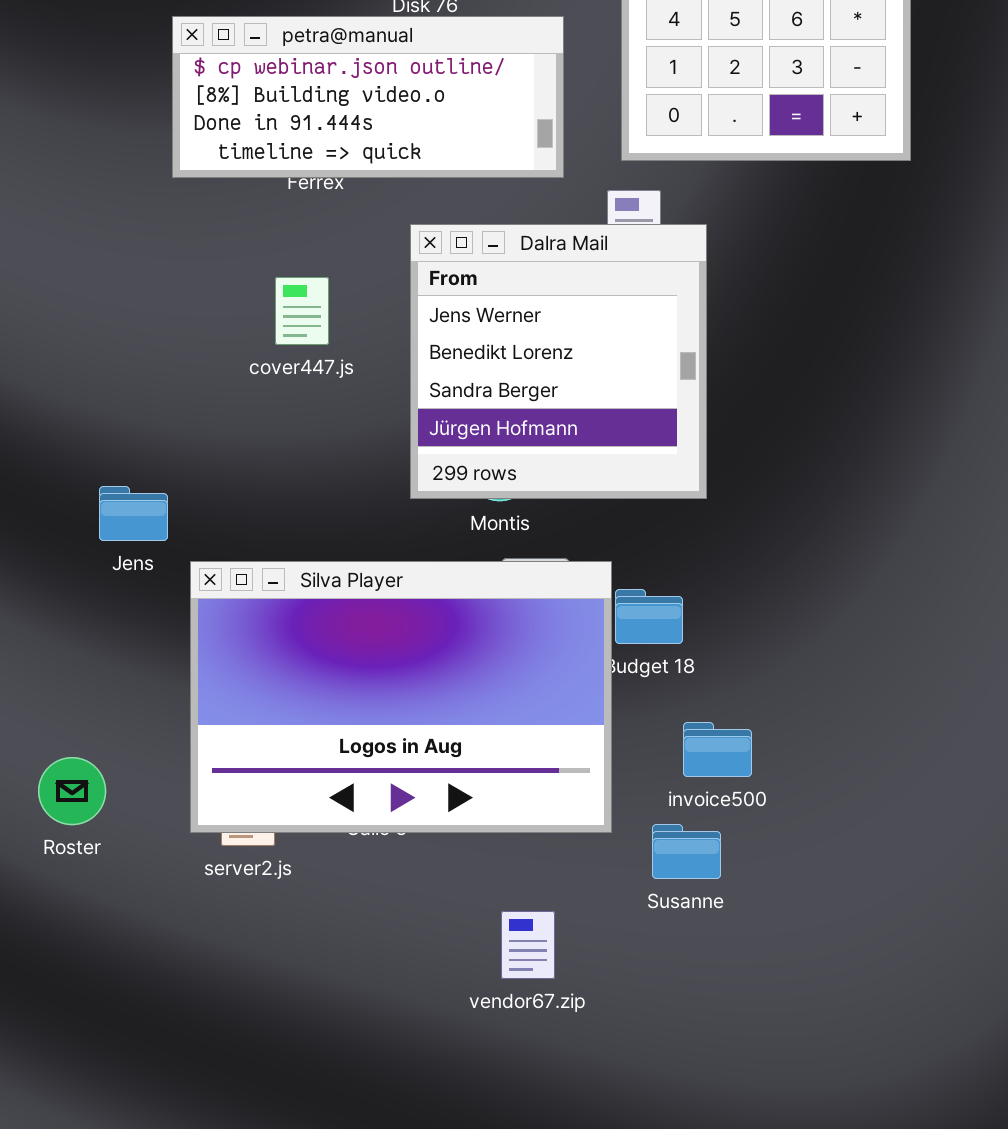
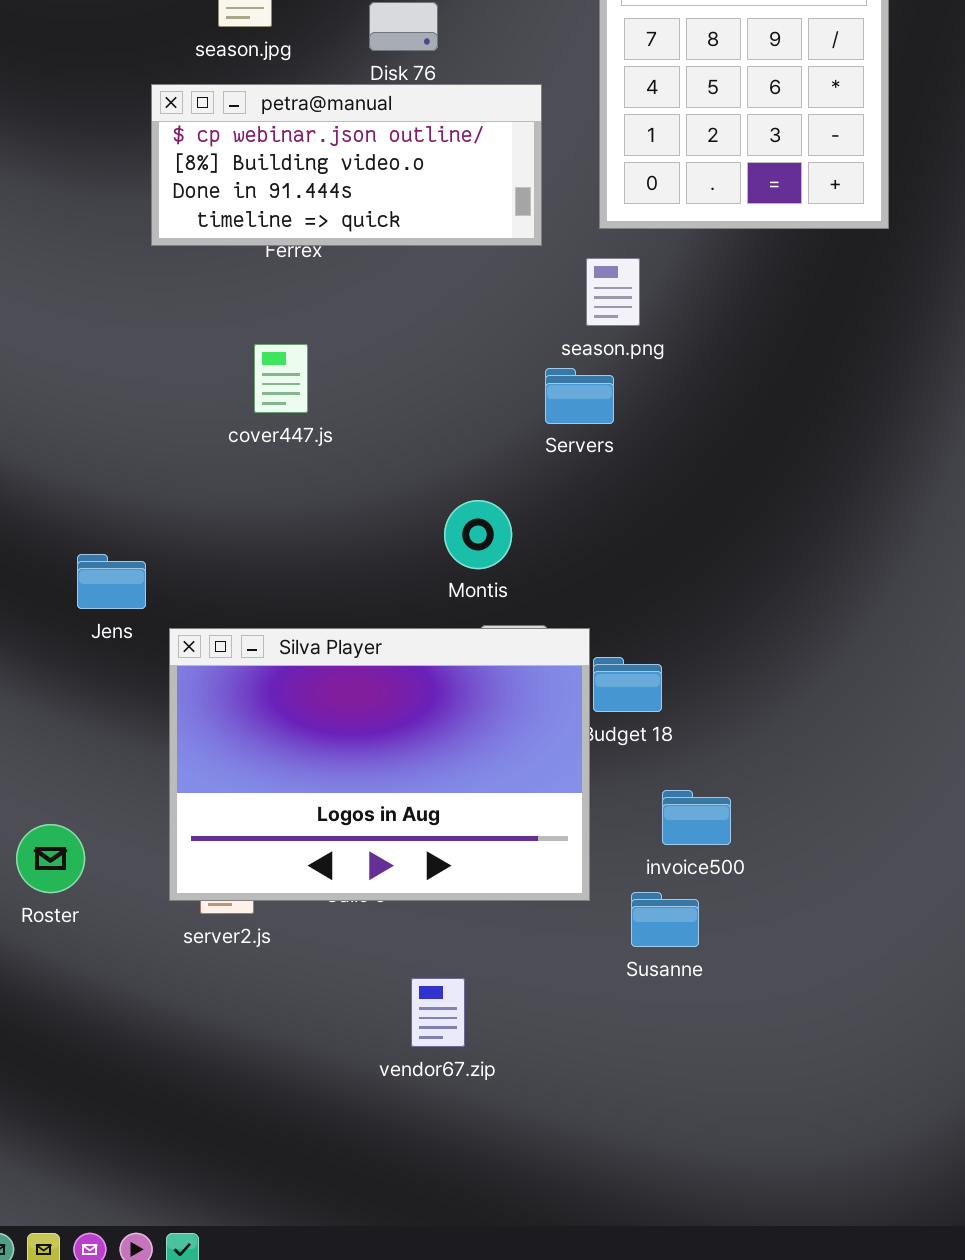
Dalra Mail: [410,224,707,499] -> none, closed
vendor67.zip: [501,911,555,979] -> [411,978,465,1047], moved

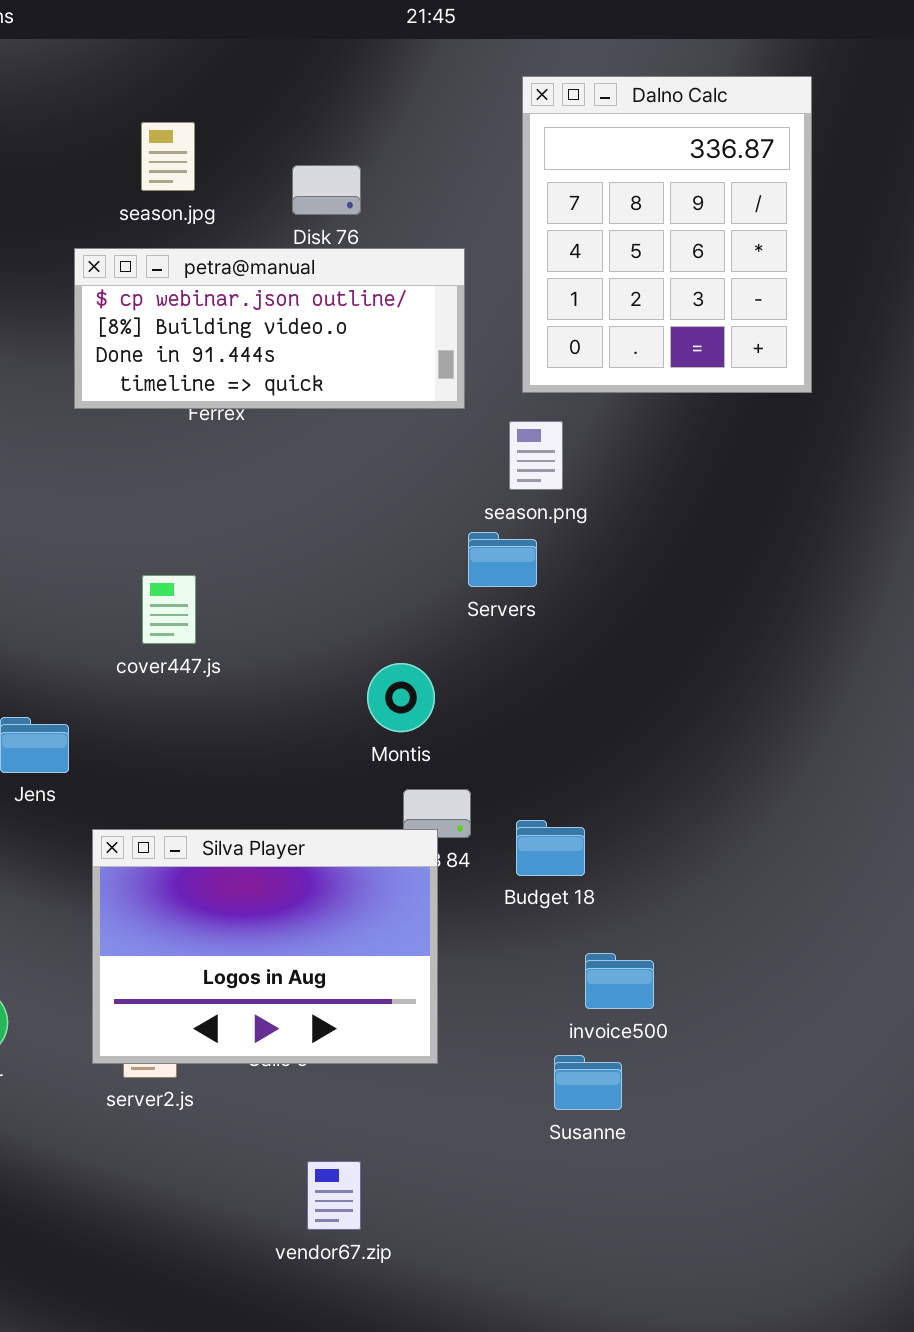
cover447.js: [254,344,308,413] -> [142,575,196,644], moved
Silva Player: [169,628,590,901] -> [92,829,438,1064], resized
vendor67.zip: [411,978,465,1047] -> [307,1161,361,1230], moved

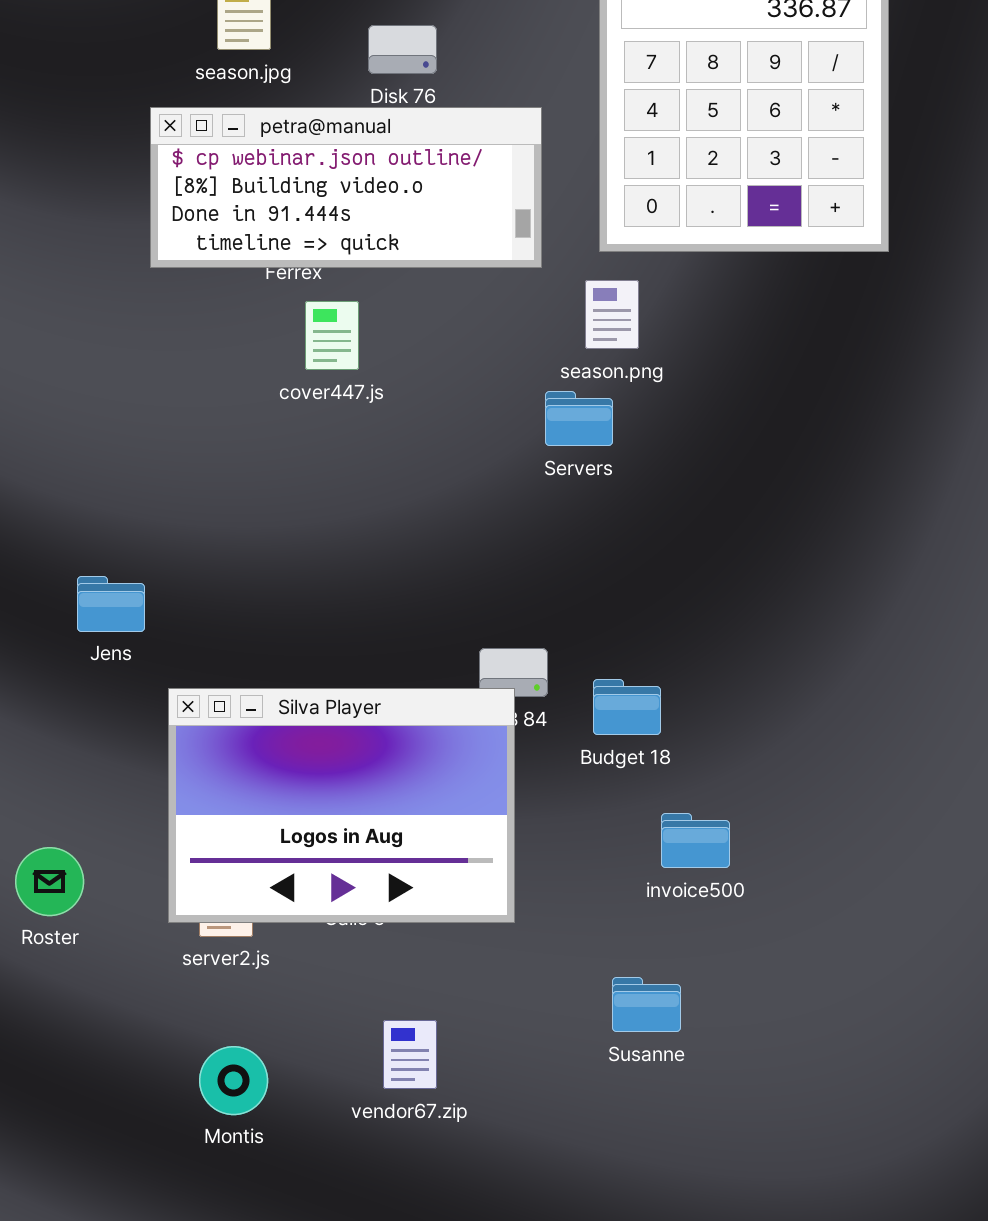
cover447.js: [142,575,196,644] -> [305,301,359,370], moved
Montis: [367,663,435,732] -> [199,1046,268,1115], moved
Susanne: [554,1055,622,1110] -> [612,977,681,1032], moved

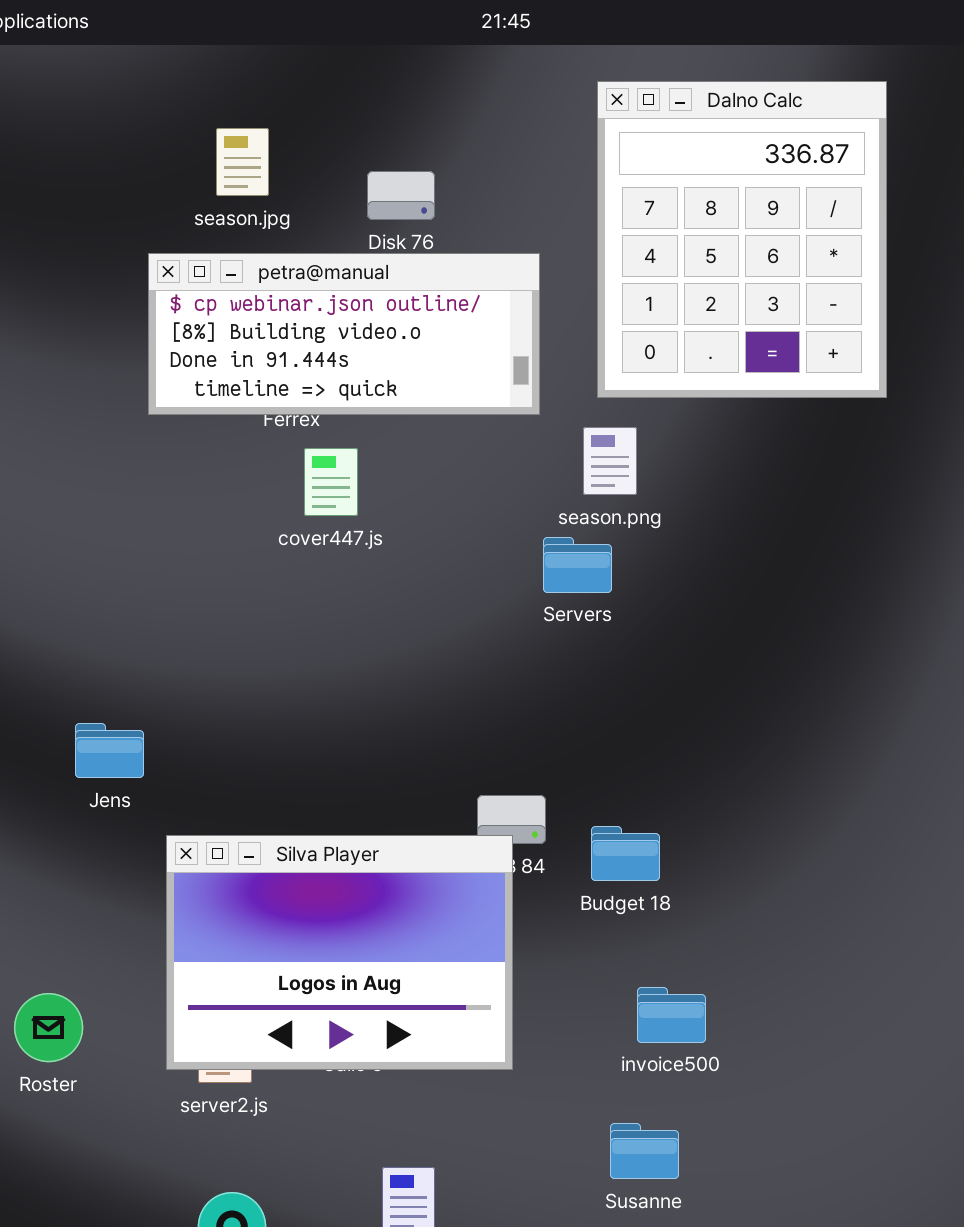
invoice500: [661,813,730,868] -> [637,987,706,1043], moved

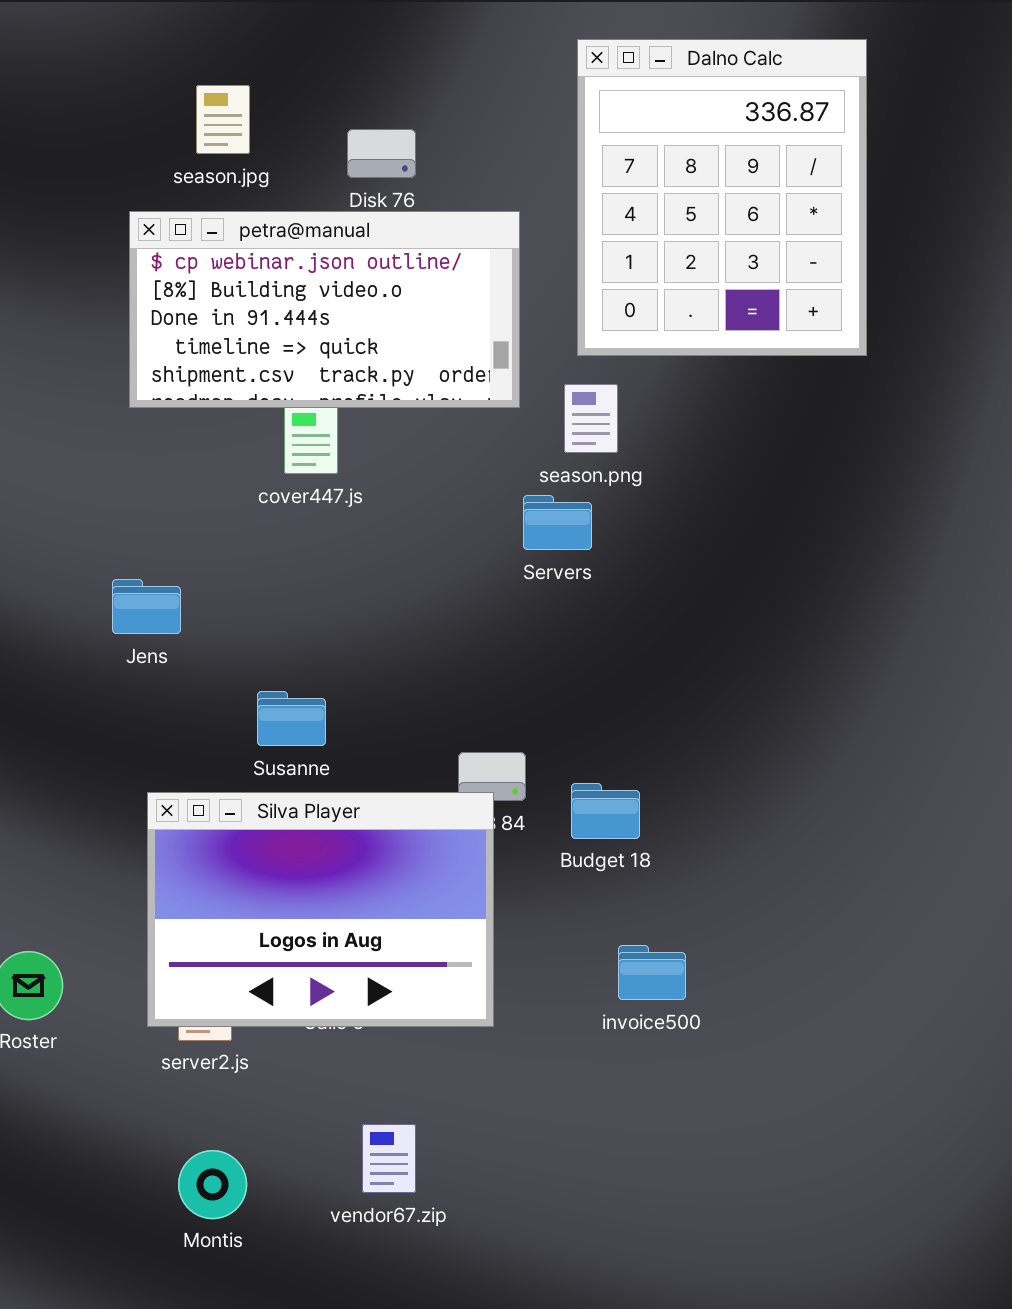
petra@manual: [148,253,540,415] -> [129,211,520,408], resized
Jens: [75,723,144,778] -> [112,579,181,634], moved
Susanne: [610,1123,679,1179] -> [257,691,326,746], moved

